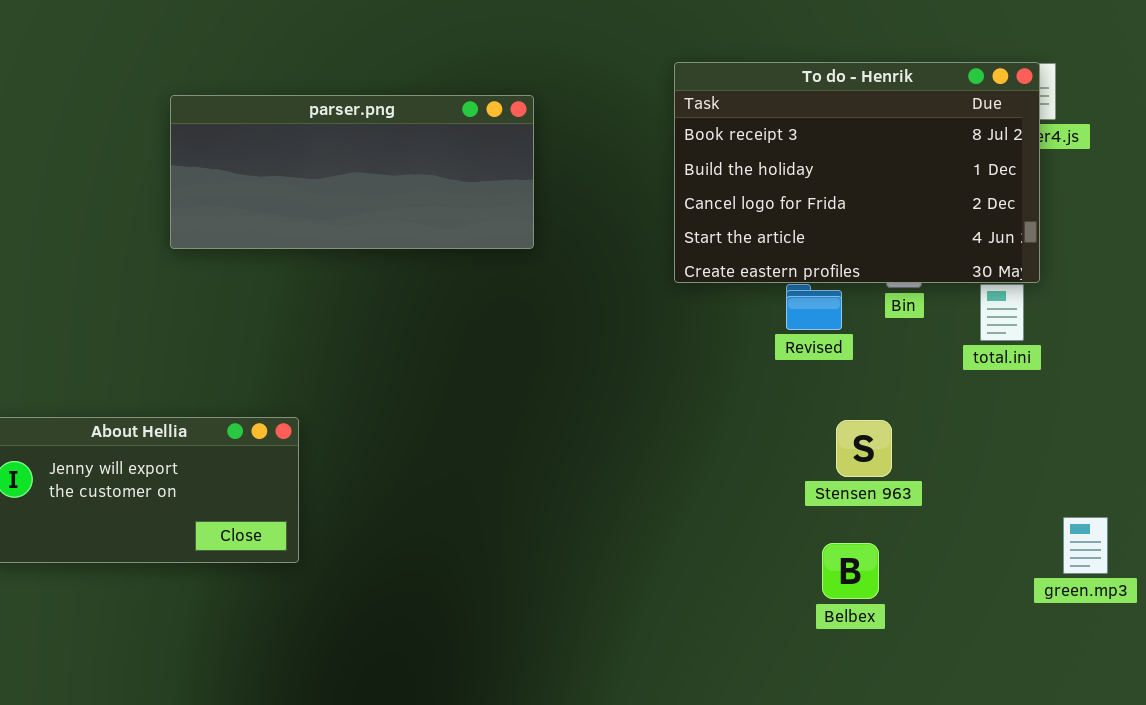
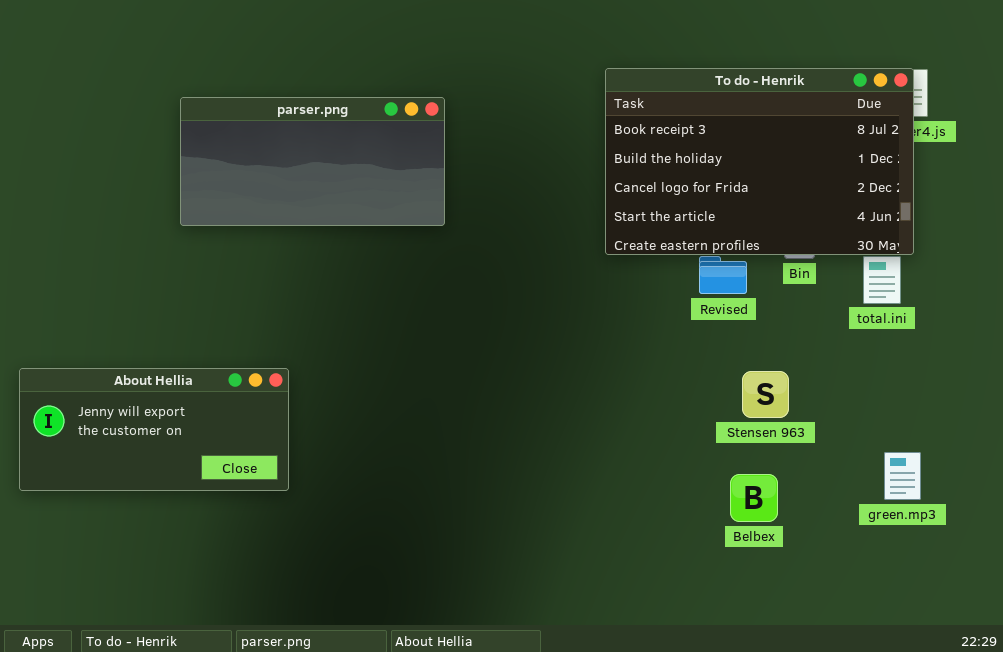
parser.png: [170,95,534,249] -> [180,97,445,226], resized
green.mp3: [1063,517,1108,574] -> [884,452,921,500], moved

